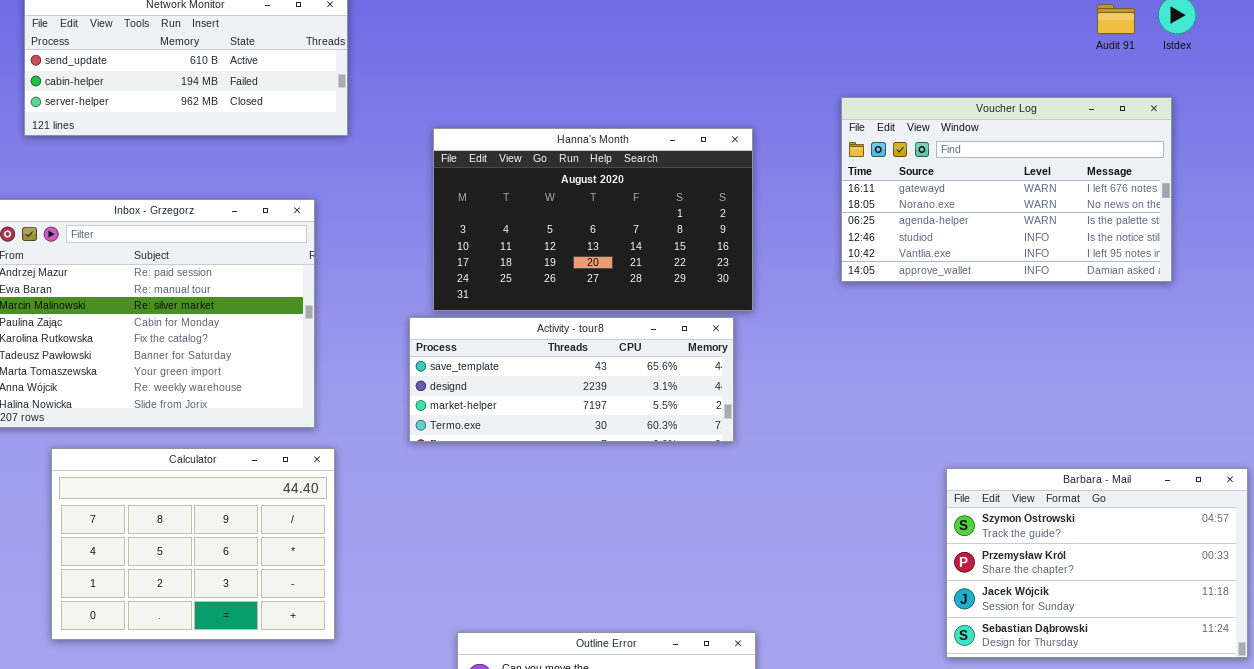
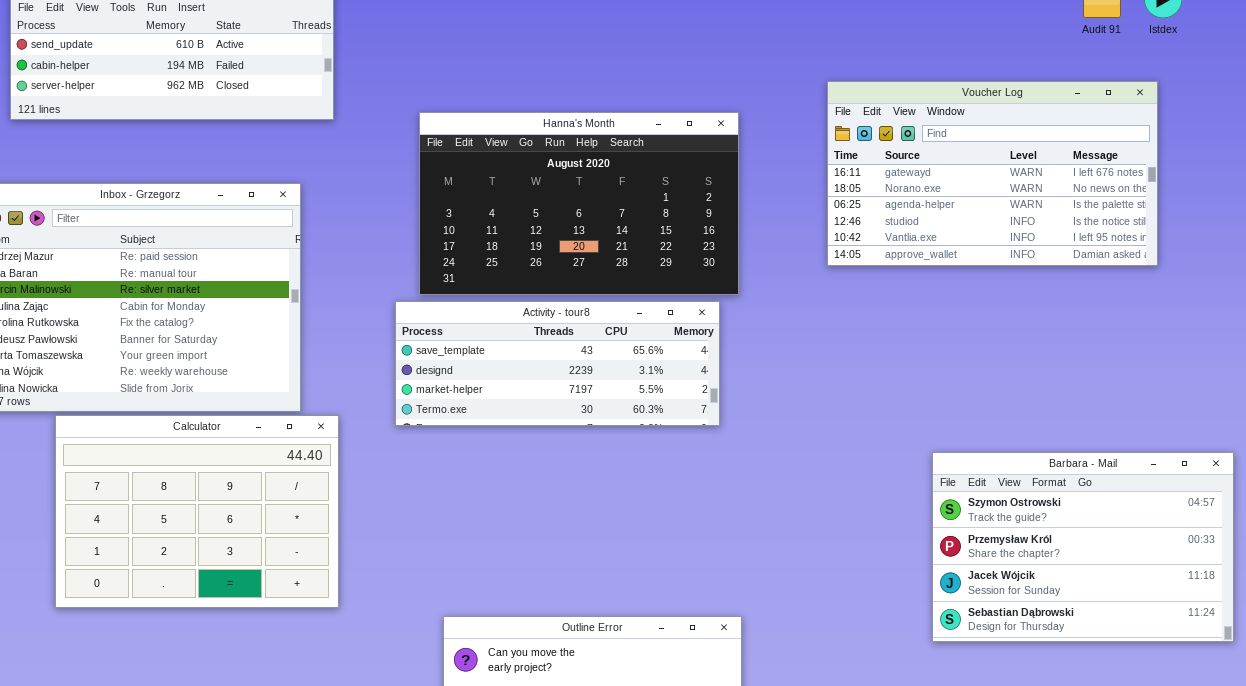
Calculator: [51,448,335,640] -> [55,415,339,608], moved

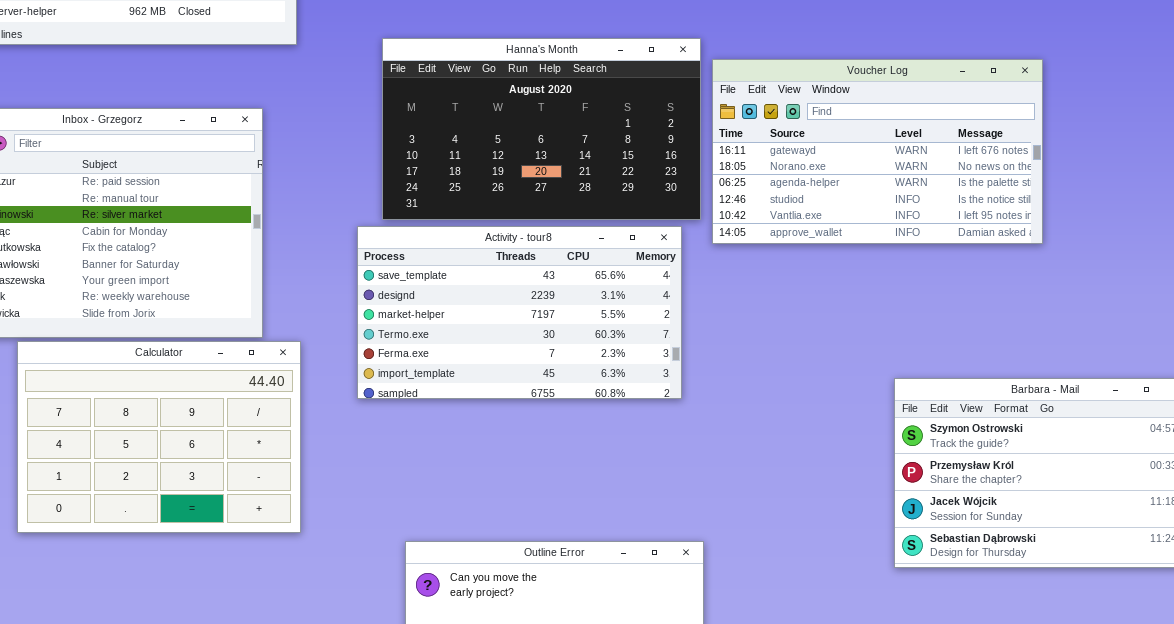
Voucher Log: [827,81,1158,266] -> [712,59,1043,244], moved
Activity - tour8: [395,301,720,426] -> [357,226,682,399], resized

